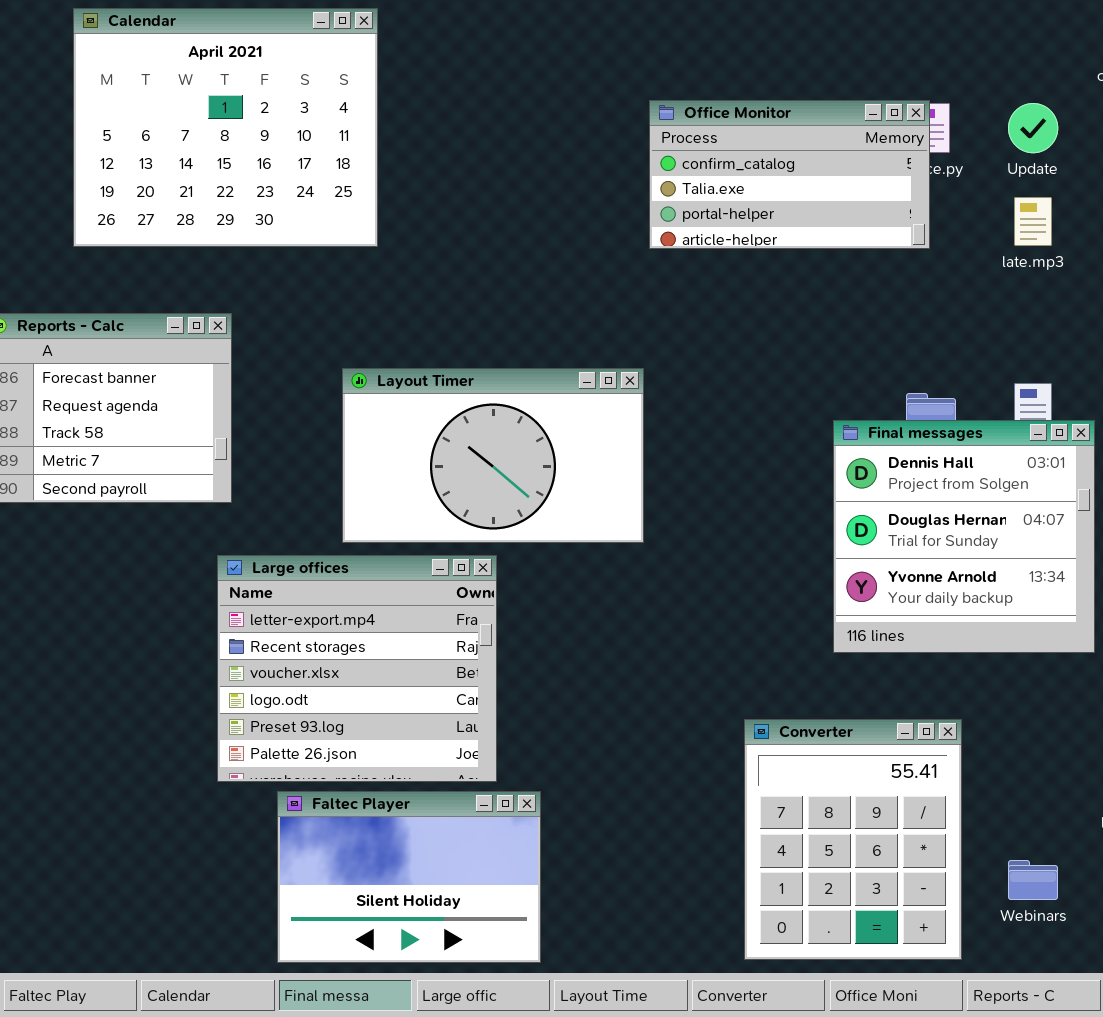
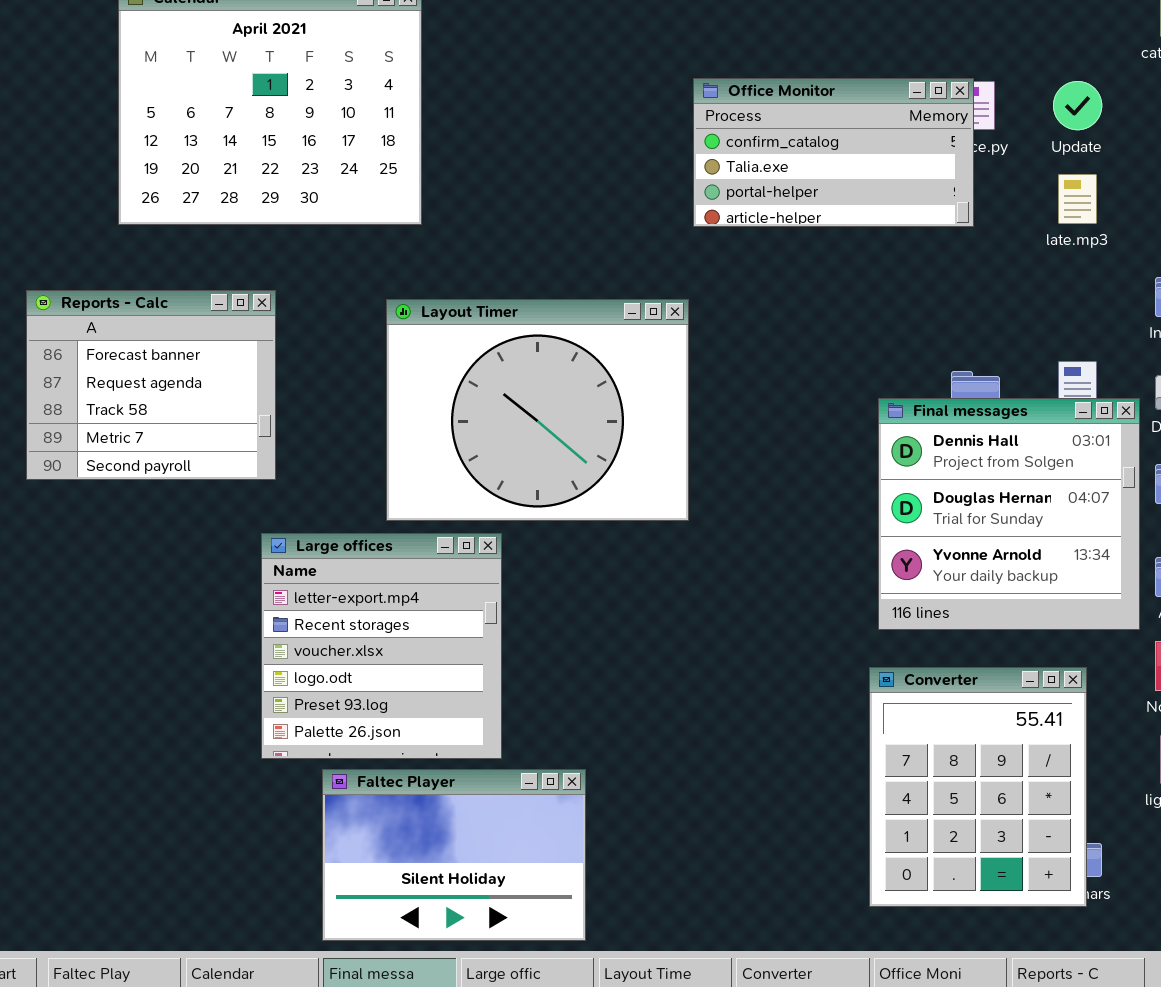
Layout Timer: [342,368,644,543] -> [386,299,689,521], resized
Large offices: [217,555,497,782] -> [261,533,502,759], resized
Converter: [744,719,962,960] -> [869,667,1087,907], moved

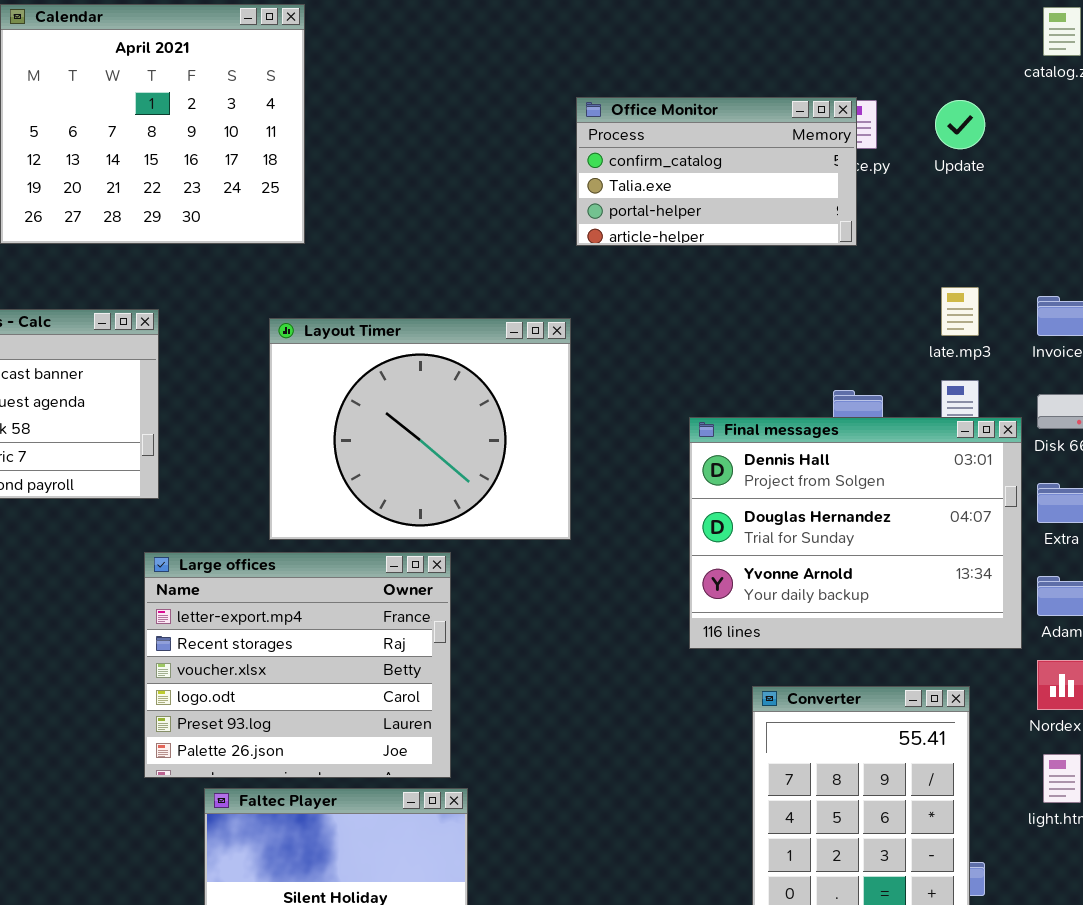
late.mp3: [1058,174,1097,224] -> [941,287,979,336], moved
Final messages: [878,398,1140,630] -> [689,417,1022,649], resized
Large offices: [261,533,502,759] -> [144,552,451,778], resized

